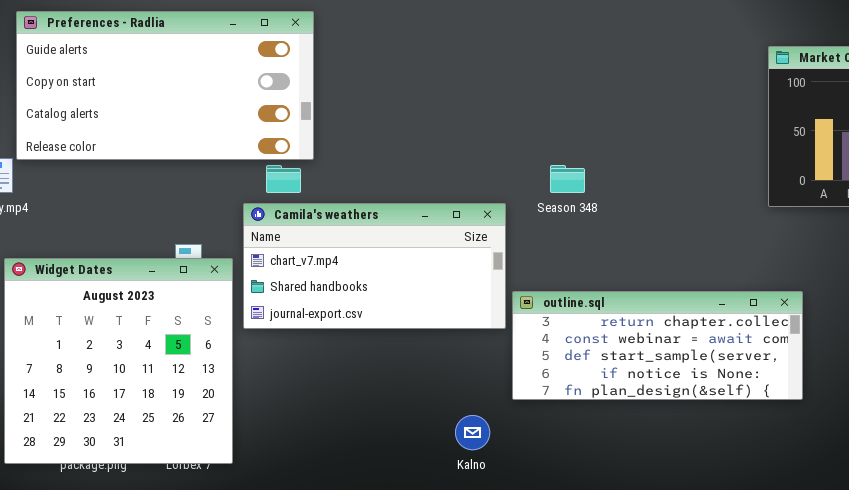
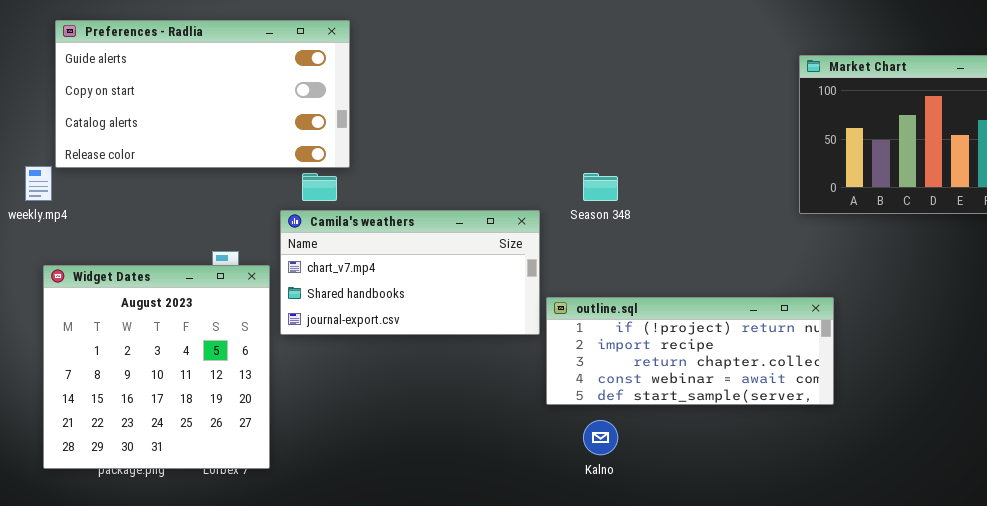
outline.sql: [512,291,803,400] -> [546,297,834,405], scrolled up 2 rows
Kalno: [455,415,490,450] -> [583,420,618,455], moved

